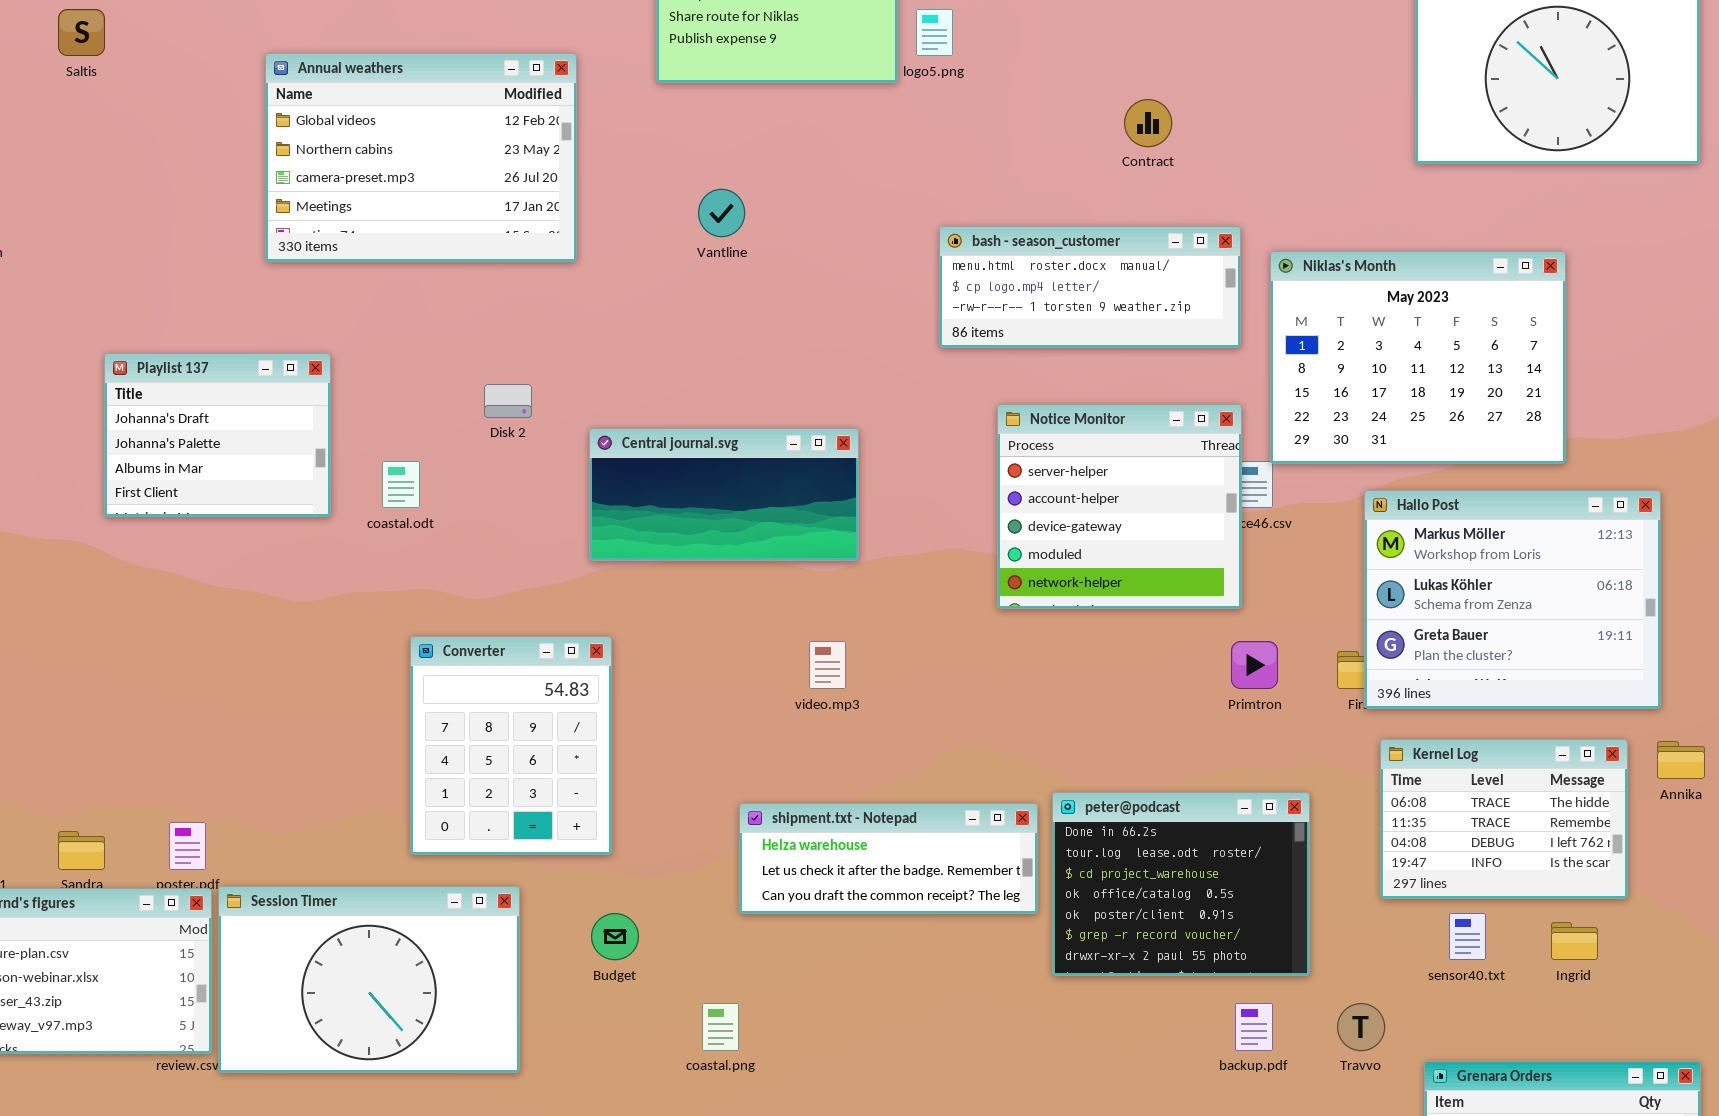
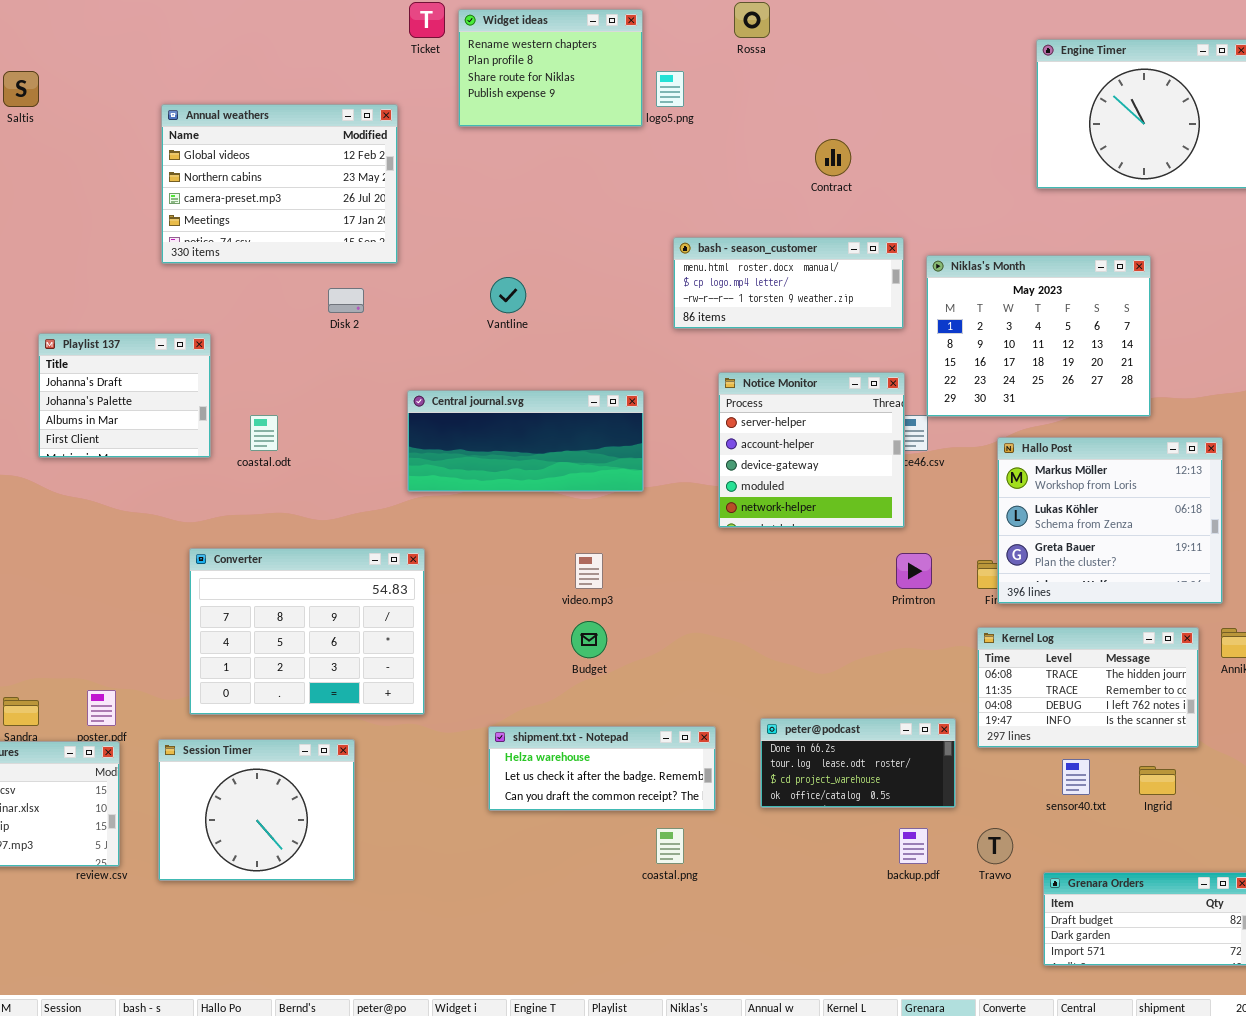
Vantline: [698,189,745,237] -> [490,277,526,313], moved
Disk 2: [484,384,532,418] -> [328,288,364,313], moved
Central journal.svg: [589,428,859,561] -> [407,390,644,492], resized
Converter: [410,636,612,855] -> [189,548,425,715], resized
Kernel Log: [1380,739,1628,899] -> [977,627,1199,748], resized
peter@podcast: [1052,792,1310,976] -> [760,718,956,808], resized
shipment.txt - Notepad: [739,803,1038,914] -> [488,726,716,811], moved
Session Timer: [218,886,520,1073] -> [158,739,355,881], resized
Budget: [591,913,639,960] -> [571,621,607,658], moved
coastal.png: [702,1003,739,1051] -> [656,828,684,864], moved

